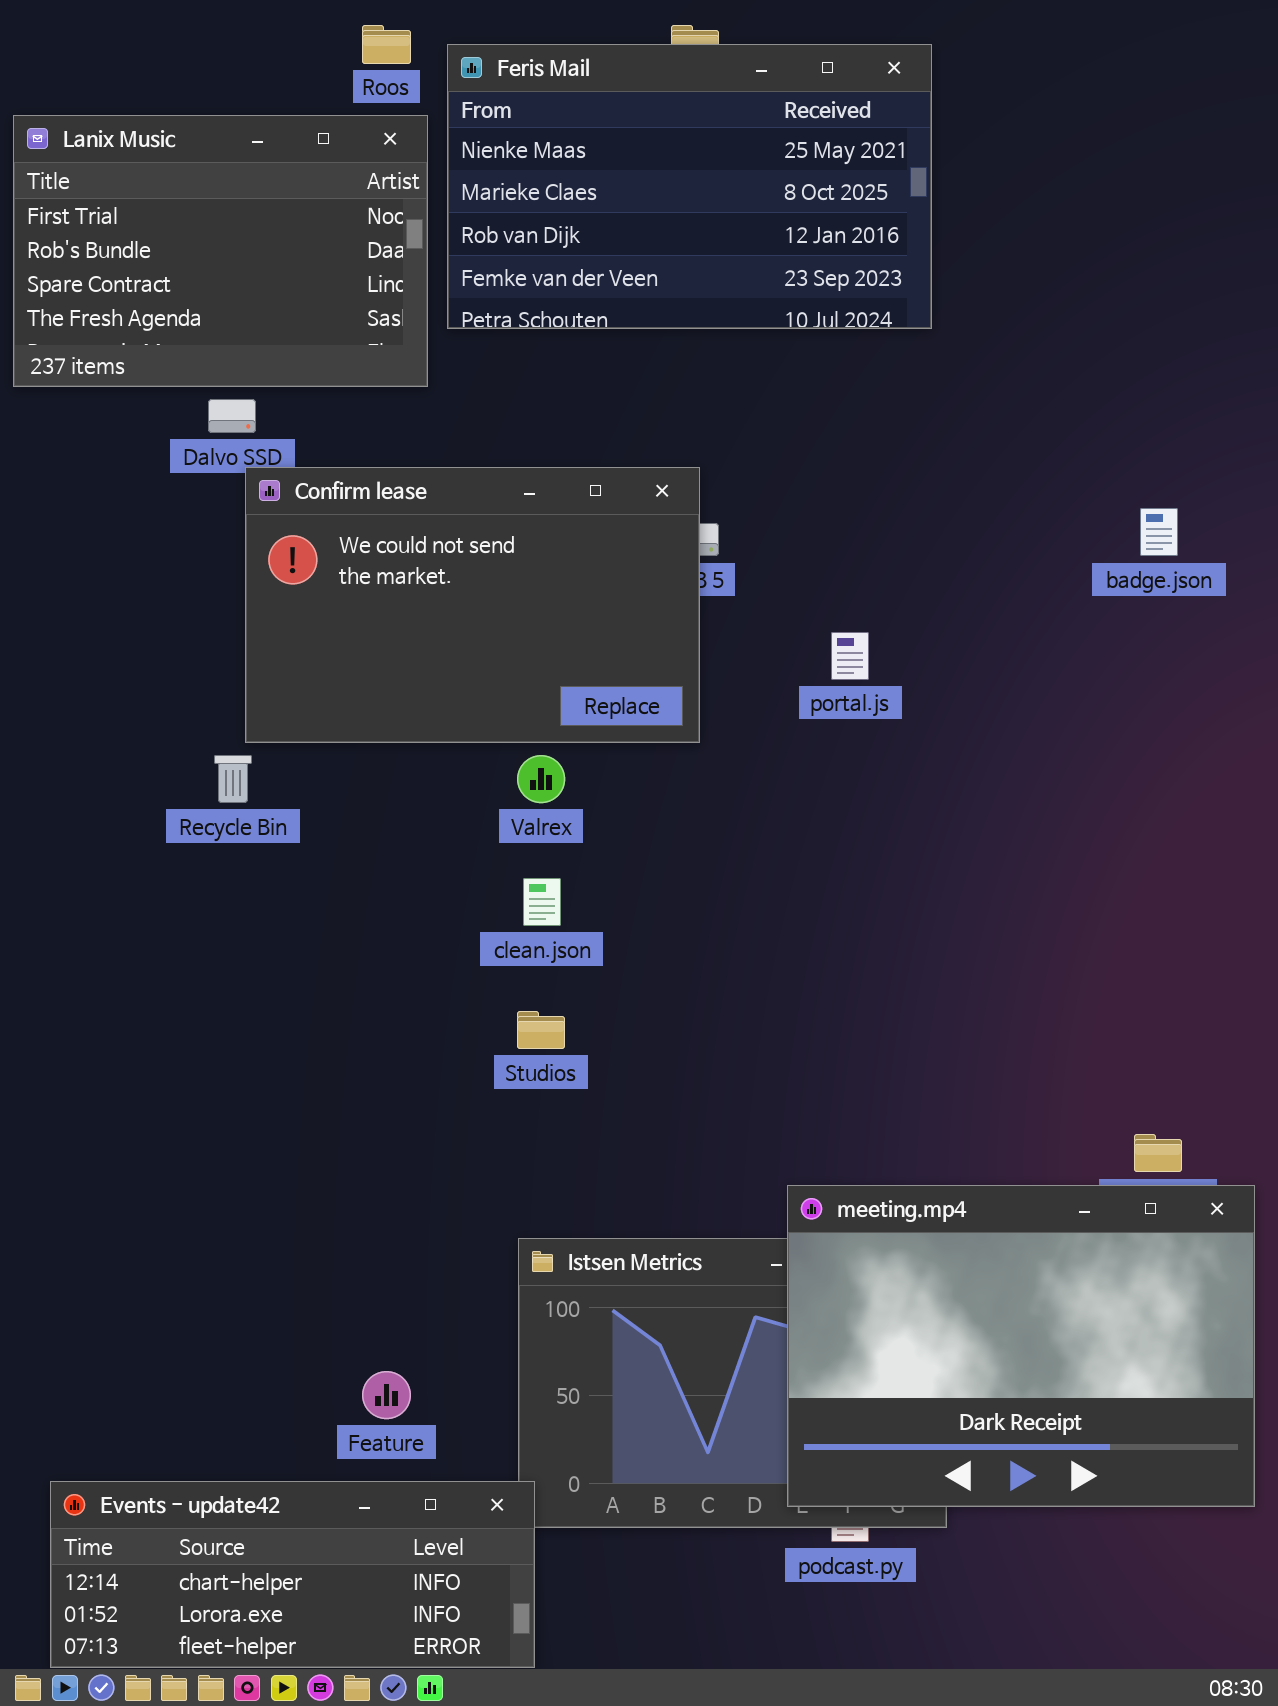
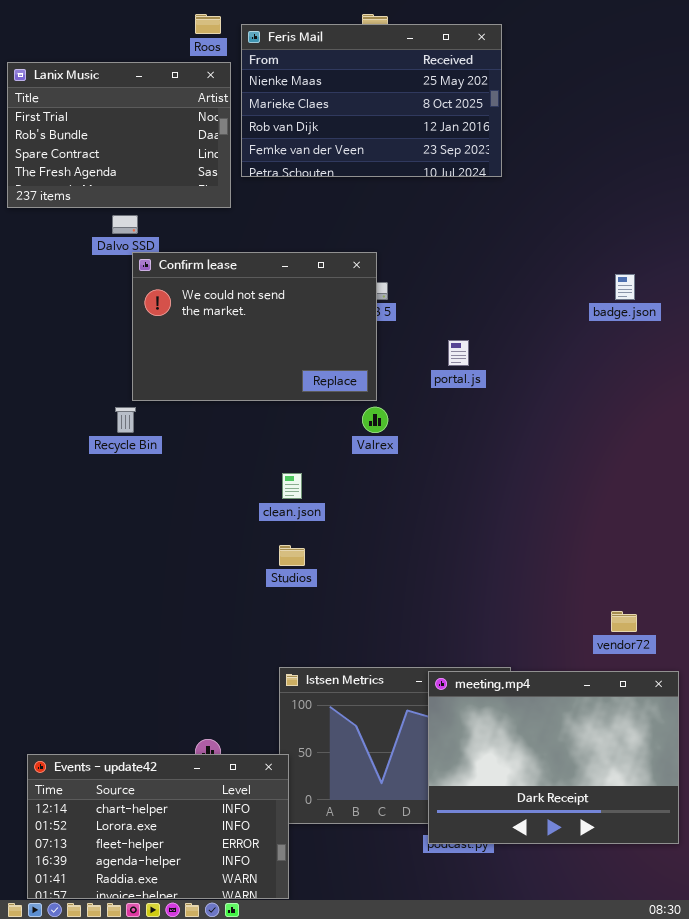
Valrex: [517,755,565,803] -> [362,407,388,433], moved
meeting.mp4: [787,1185,1255,1507] -> [428,671,679,844], moved
Events - update42: [50,1481,535,1668] -> [27,754,289,899], resized

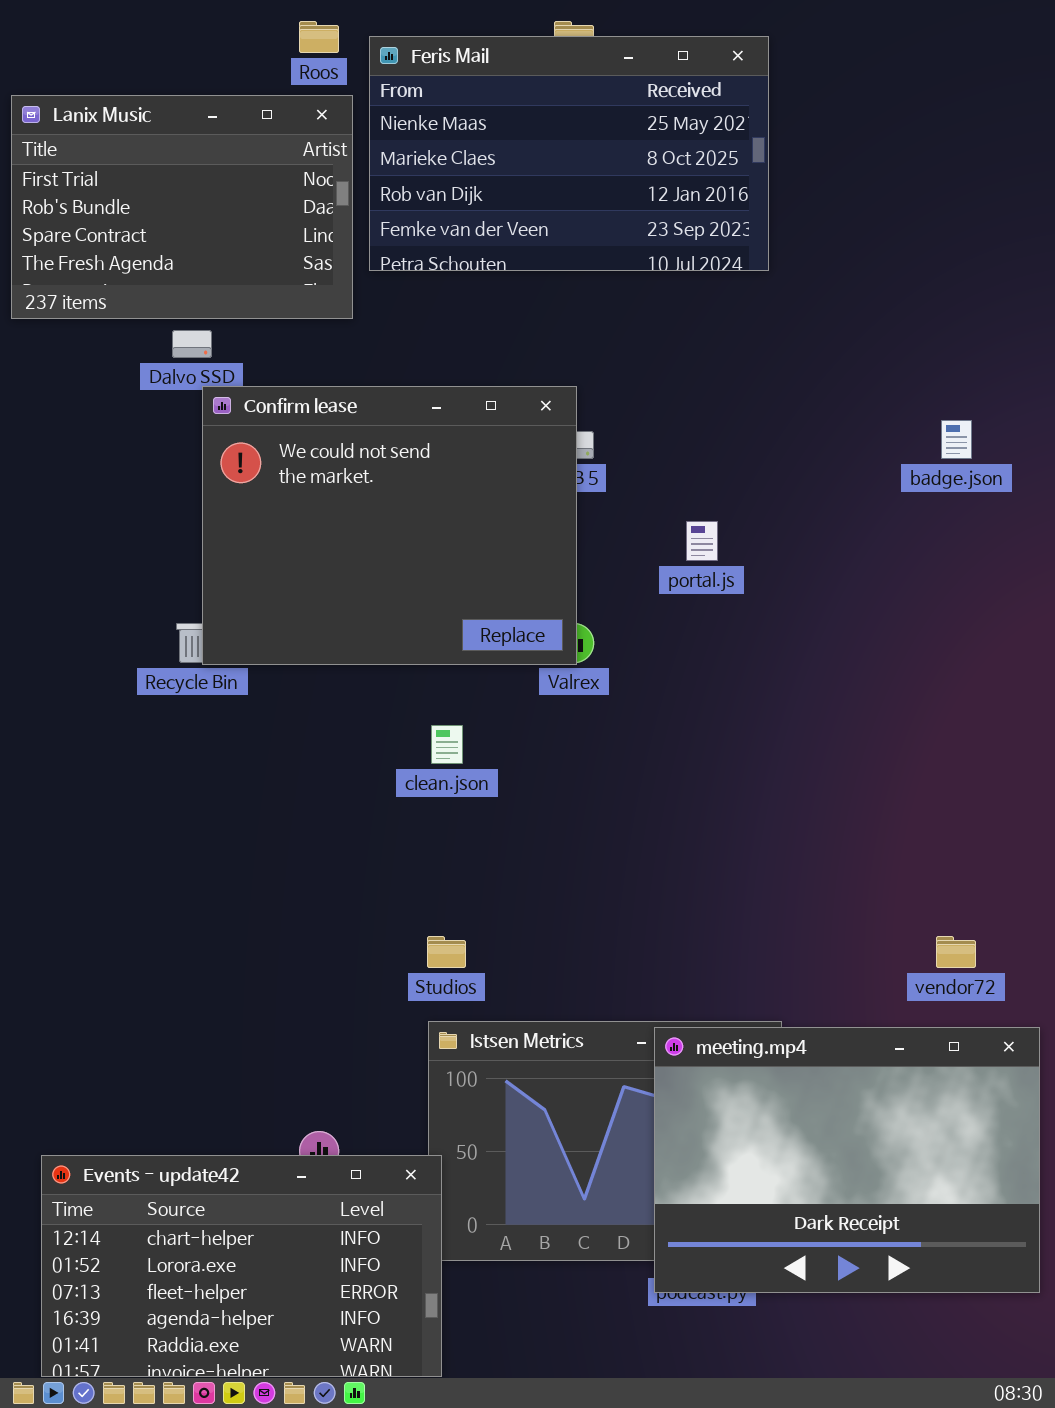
Confirm lease: [132,252,377,401] -> [202,386,577,665], resized
Studios: [279,545,305,566] -> [427,936,466,968], moved

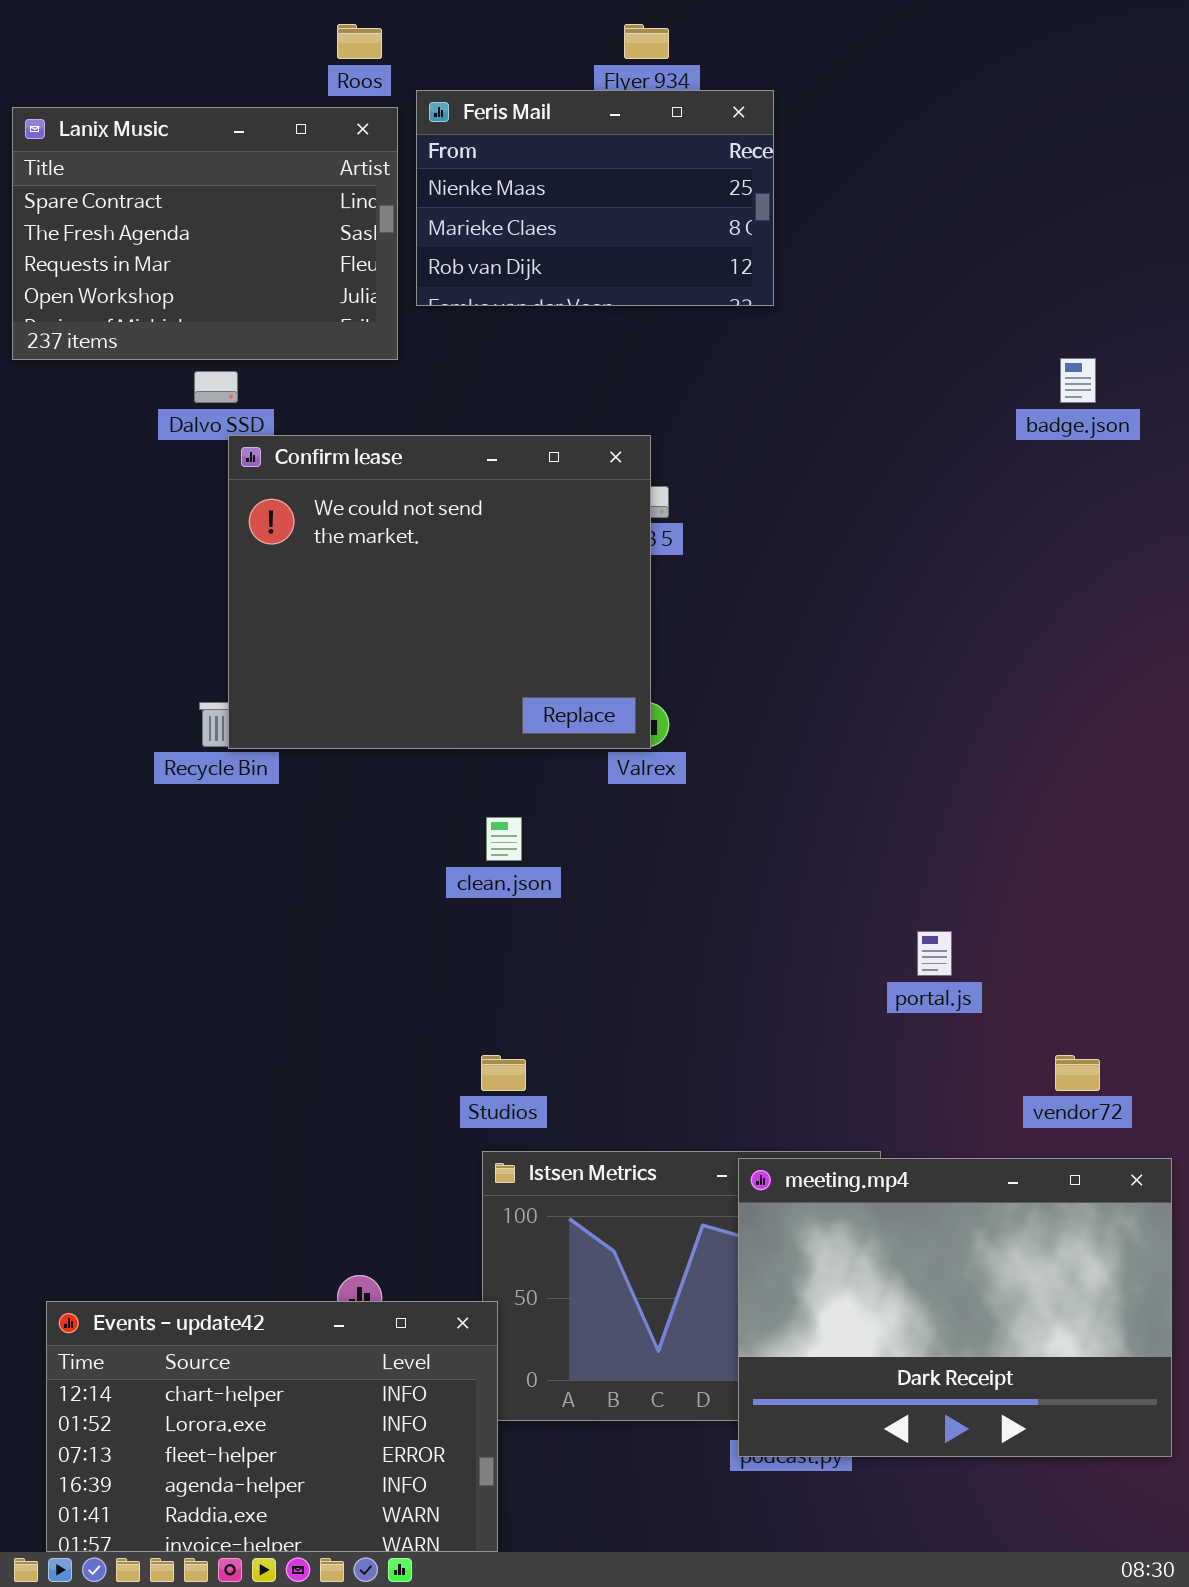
Feris Mail: [369,36,769,271] -> [416,90,774,306], resized
Lanix Music: [11,95,353,319] -> [12,107,398,360], scrolled down 2 rows
badge.json: [941,420,972,459] -> [1060,358,1096,403], moved
portal.js: [686,521,718,561] -> [917,931,952,976], moved

